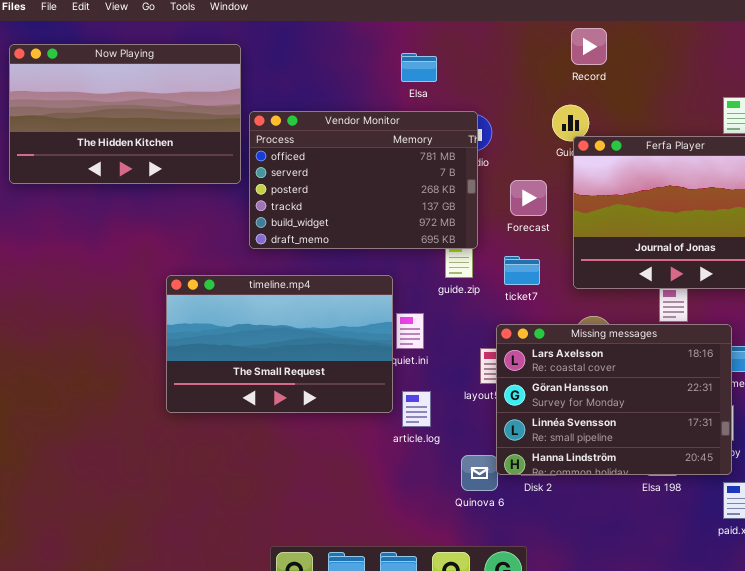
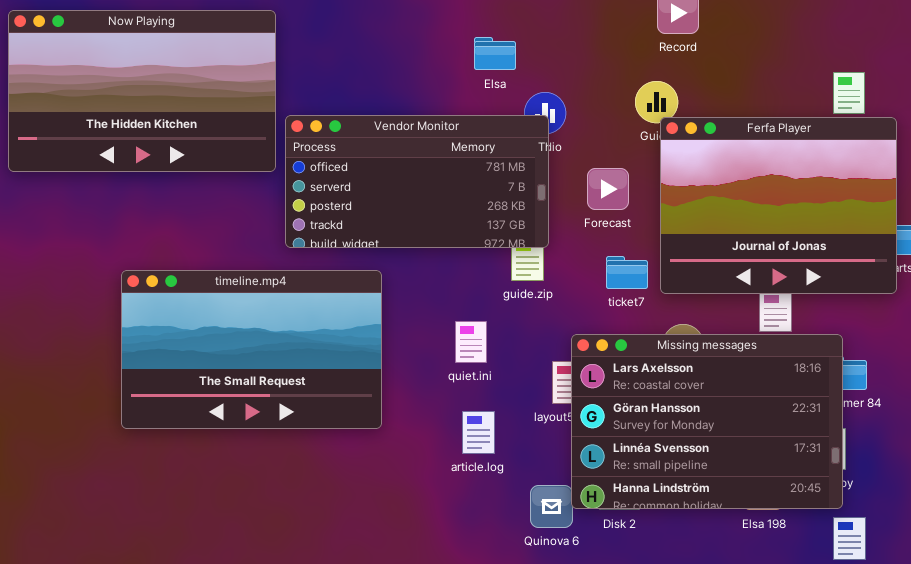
Elsa: [401,53,437,82] -> [474,37,516,70], moved
Vendor Monitor: [249,111,478,249] -> [285,115,549,248], resized
ticket7: [504,256,540,285] -> [606,256,648,289], moved
timeline.mp4: [166,275,393,413] -> [121,270,382,429], moved

